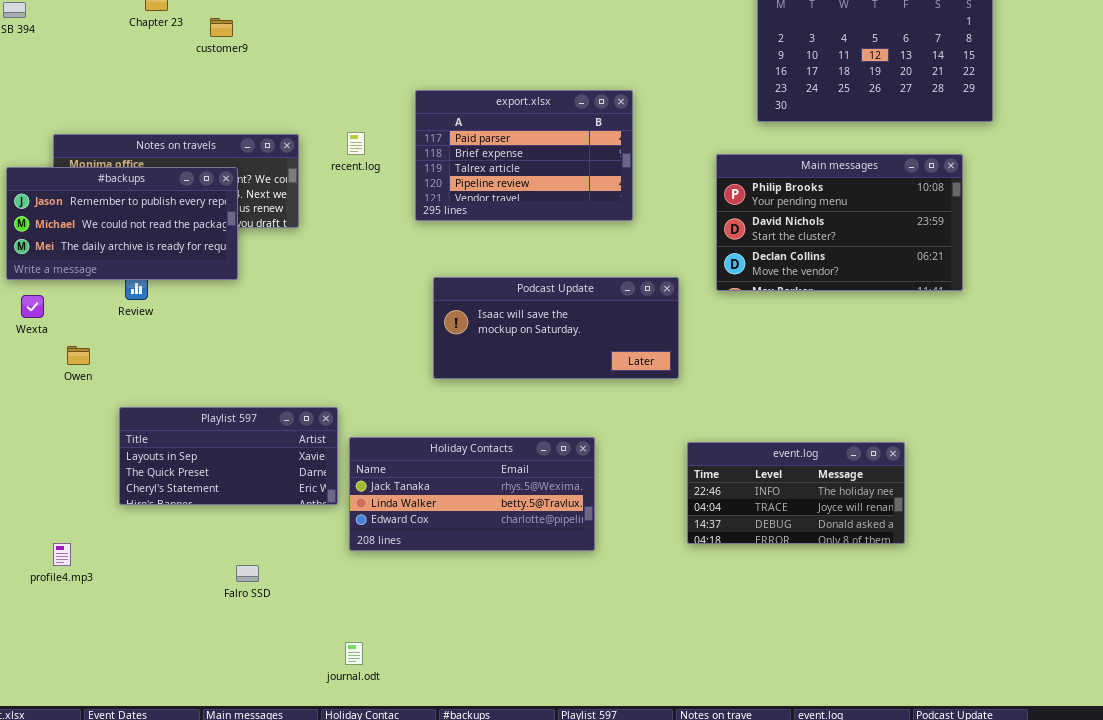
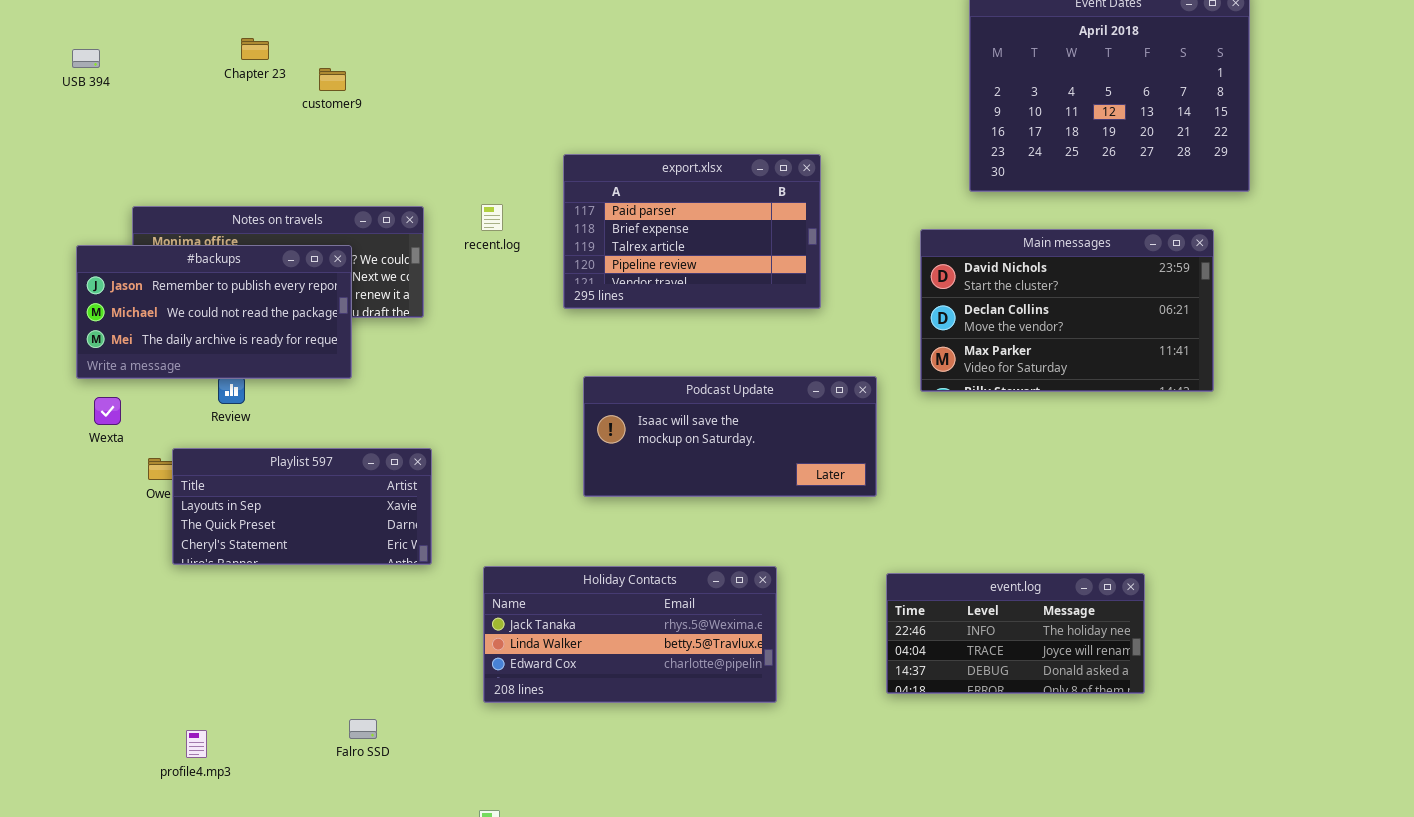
Main messages: [716,154,963,291] -> [920,229,1214,392], scrolled down 1 row
Playlist 597: [119,407,338,505] -> [172,448,432,565], moved
profile4.mp3: [53,543,71,566] -> [186,730,207,758], moved

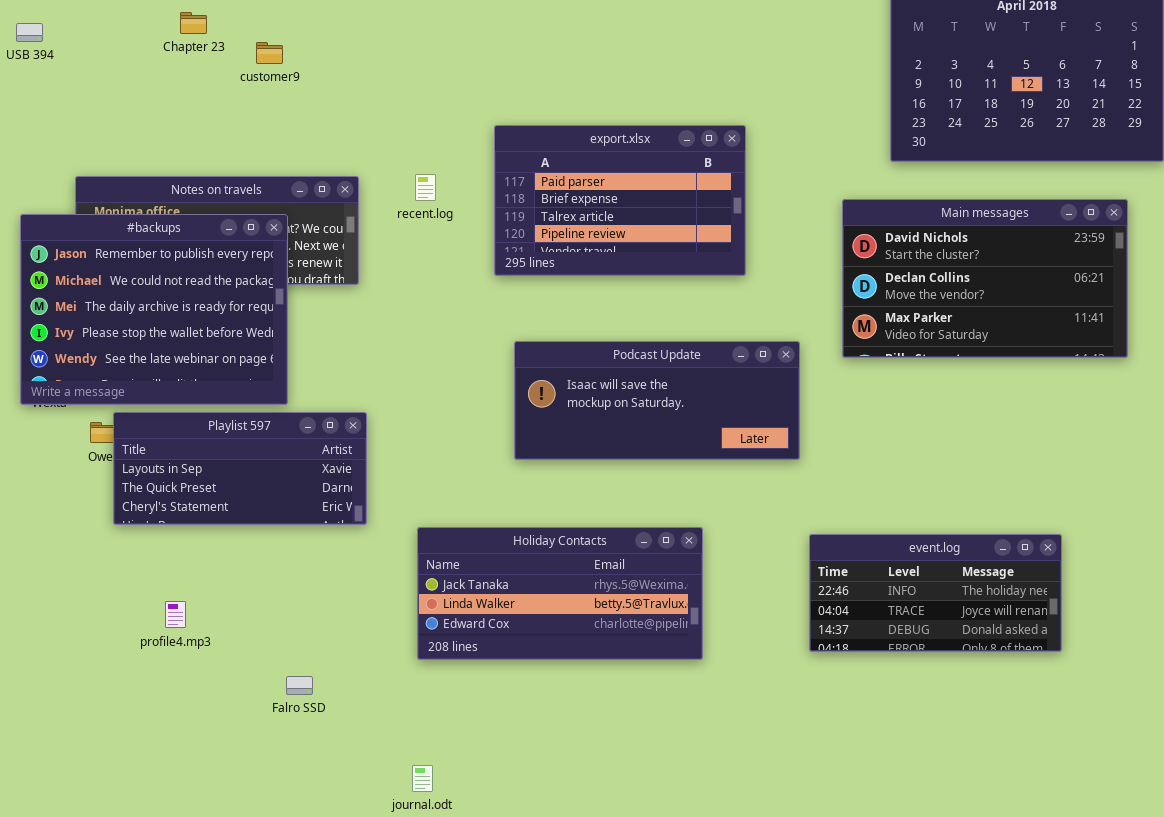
#backups: [76,245,352,379] -> [20,214,288,405], resized
profile4.mp3: [186,730,207,758] -> [165,601,186,628], moved

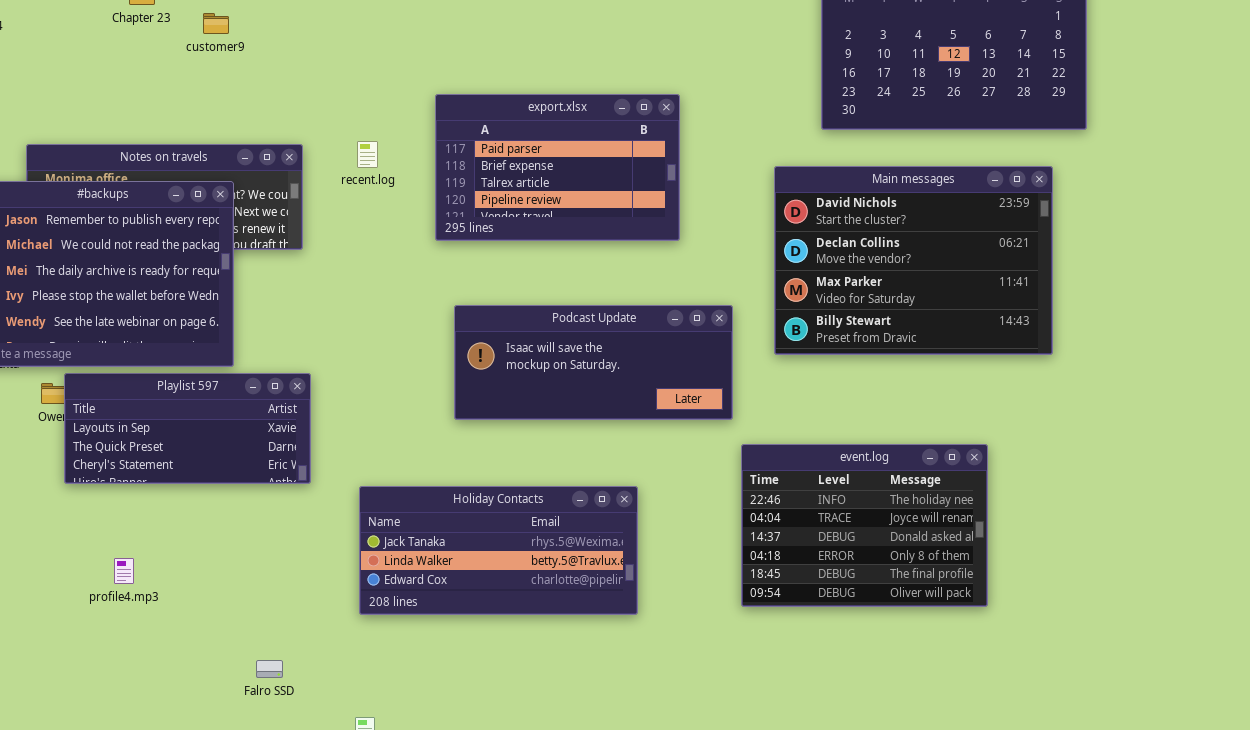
Main messages: [842,199,1128,358] -> [774,166,1053,355], resized
event.log: [809,534,1062,652] -> [741,444,988,607], resized
Falro SSD: [286,676,313,695] -> [256,660,283,678], moved

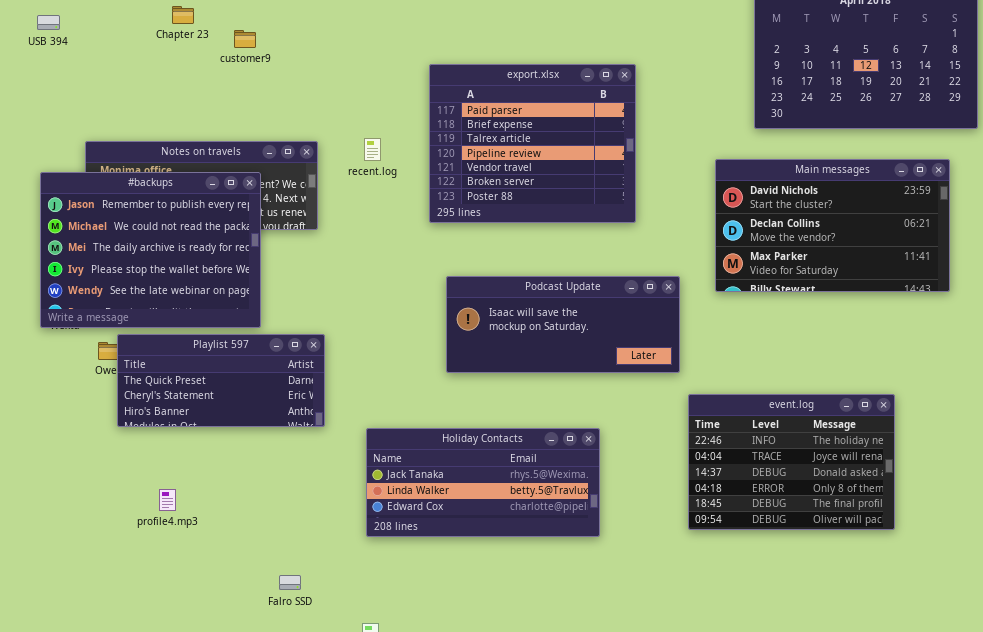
export.xlsx: [435,94,680,241] -> [429,64,636,223], resized
Main messages: [774,166,1053,355] -> [715,159,950,292], resized
Playlist 597: [64,373,311,484] -> [117,334,325,427], scrolled down 1 row

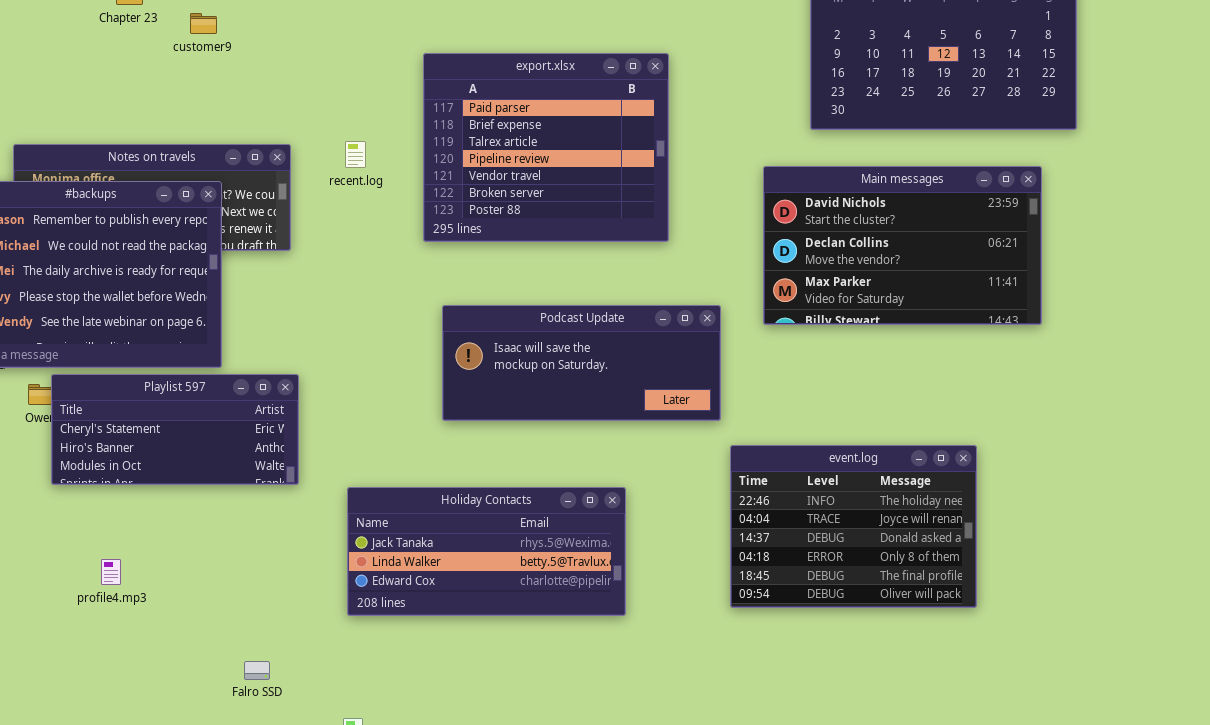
Playlist 597: [117,334,325,427] -> [51,374,299,485], scrolled down 1 row

